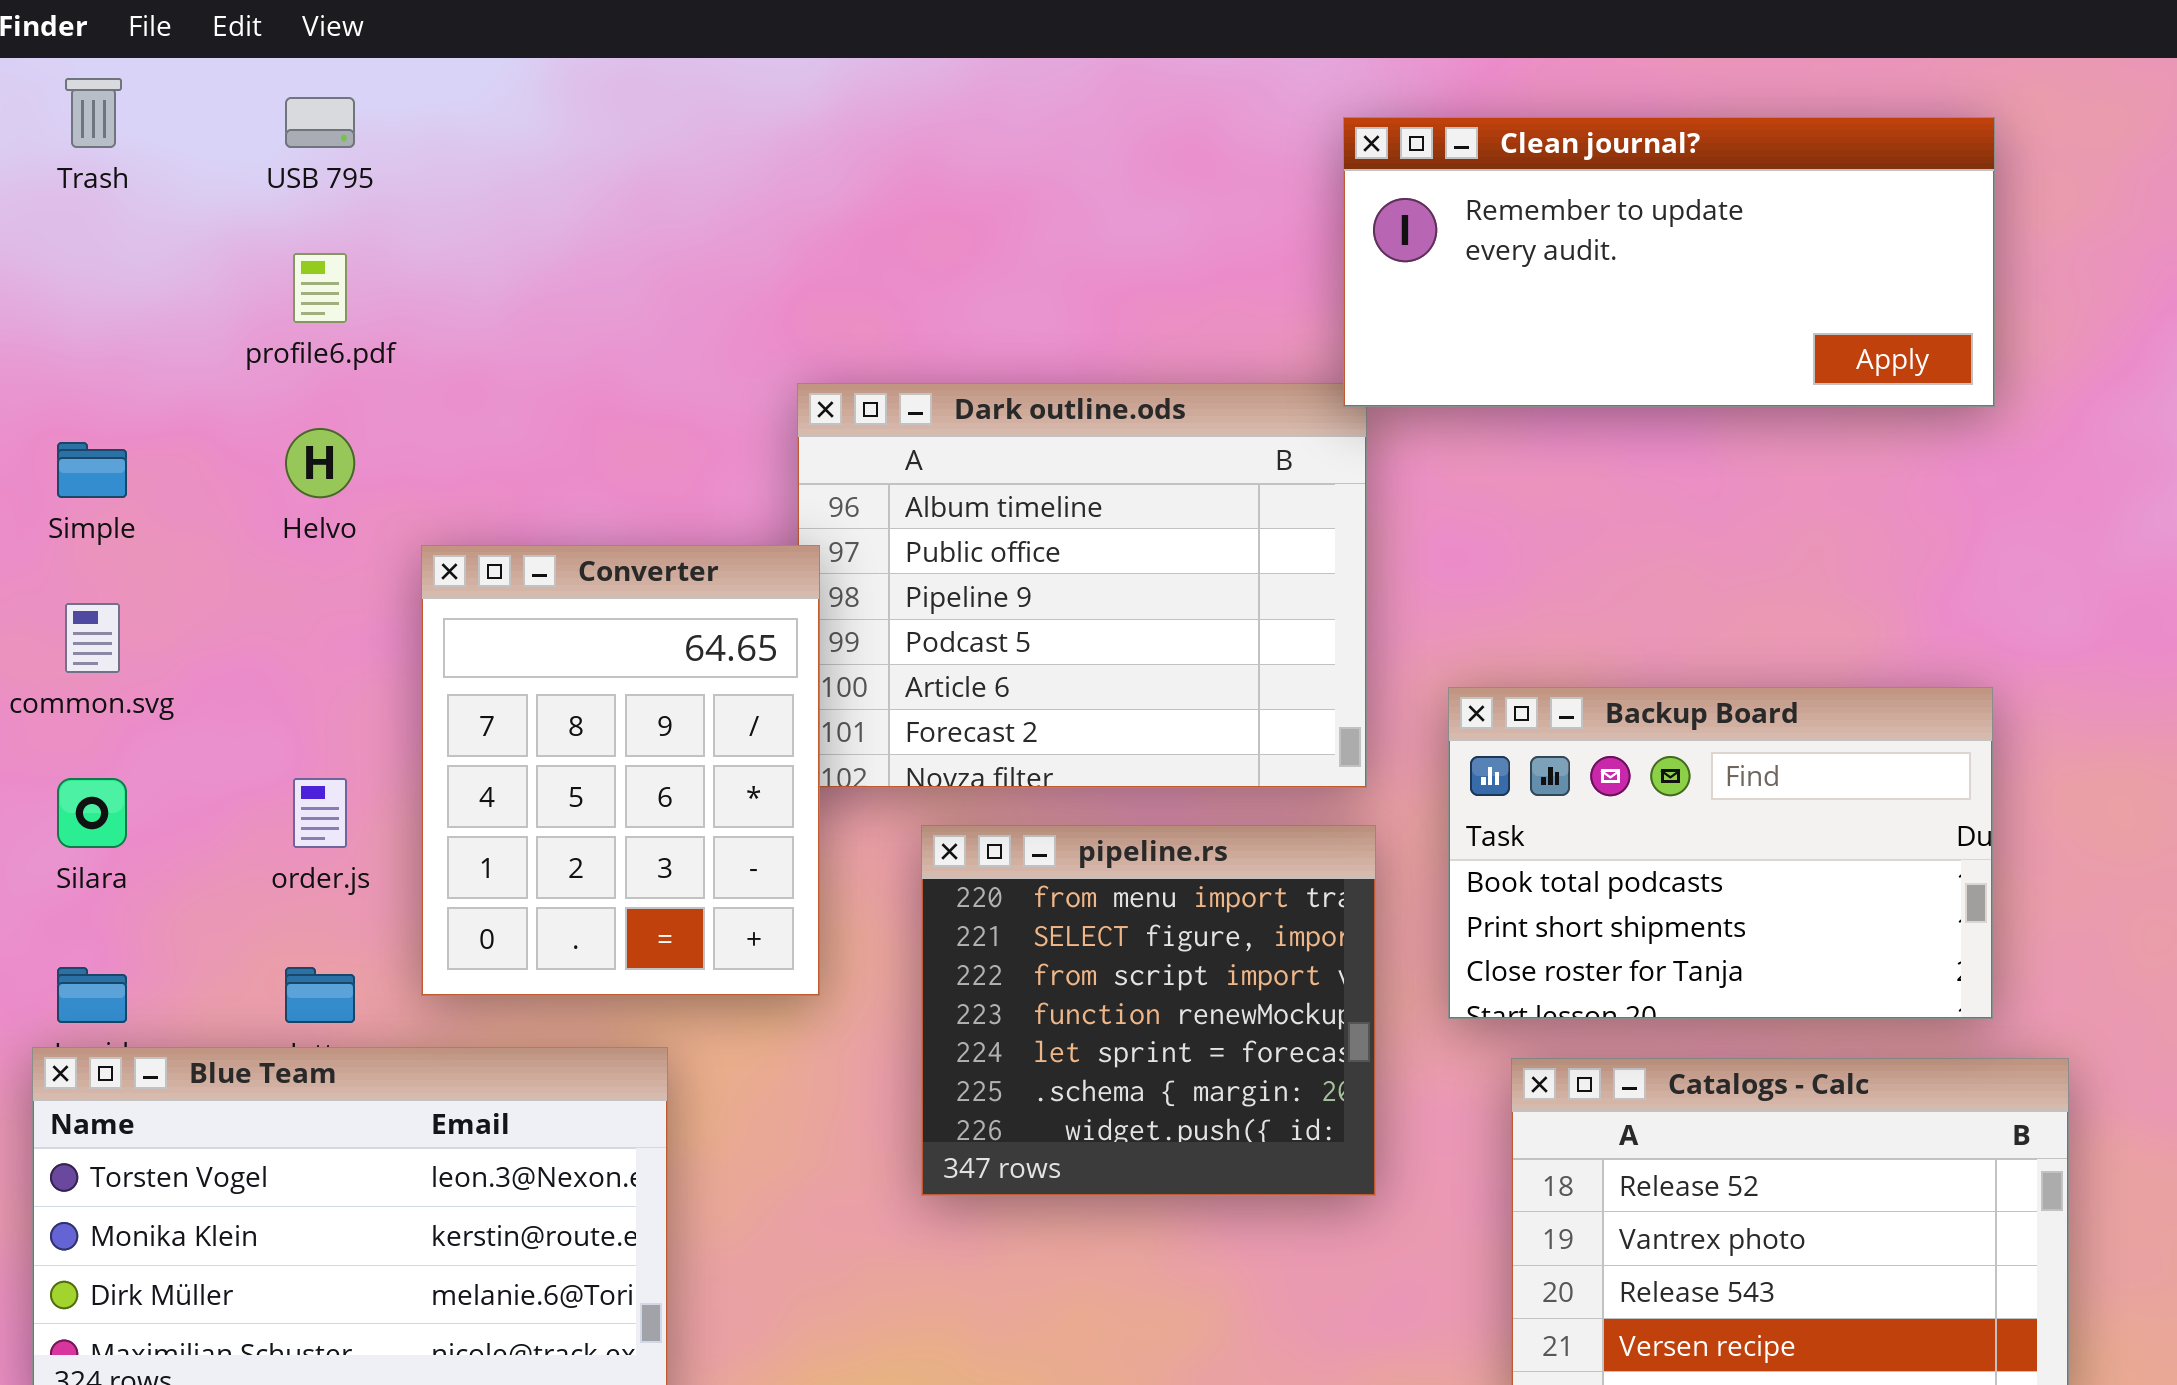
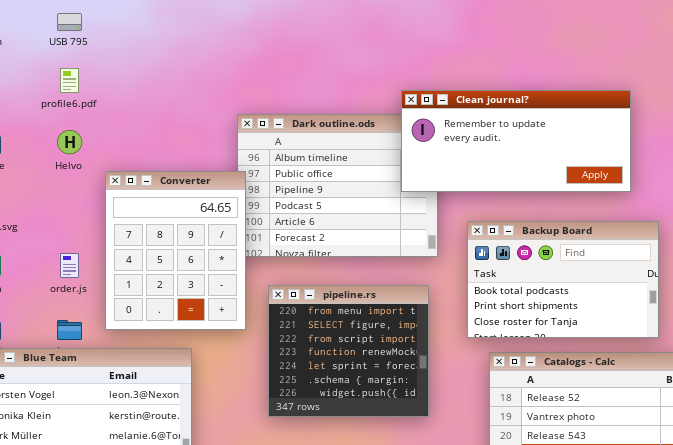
Clean journal?: [1343,117,1995,407] -> [401,90,631,192], moved
pipeline.rs: [921,825,1376,1196] -> [268,285,429,417], moved

